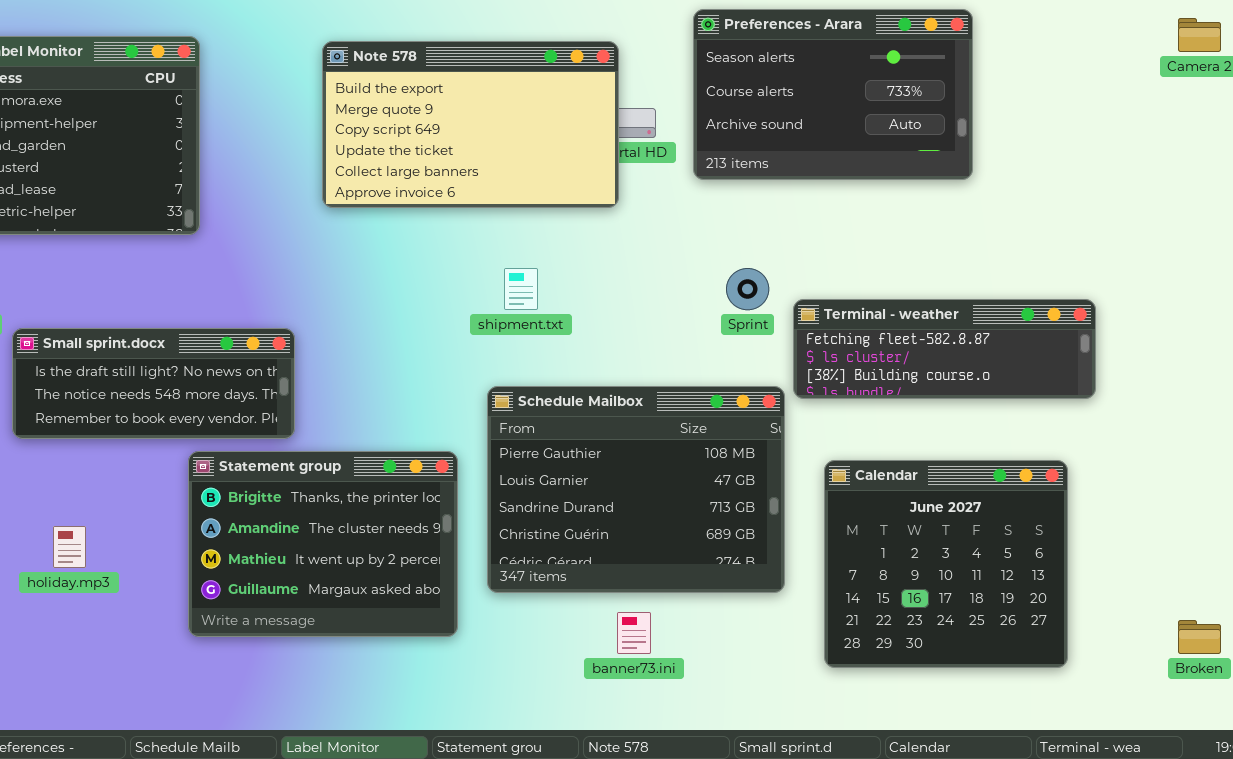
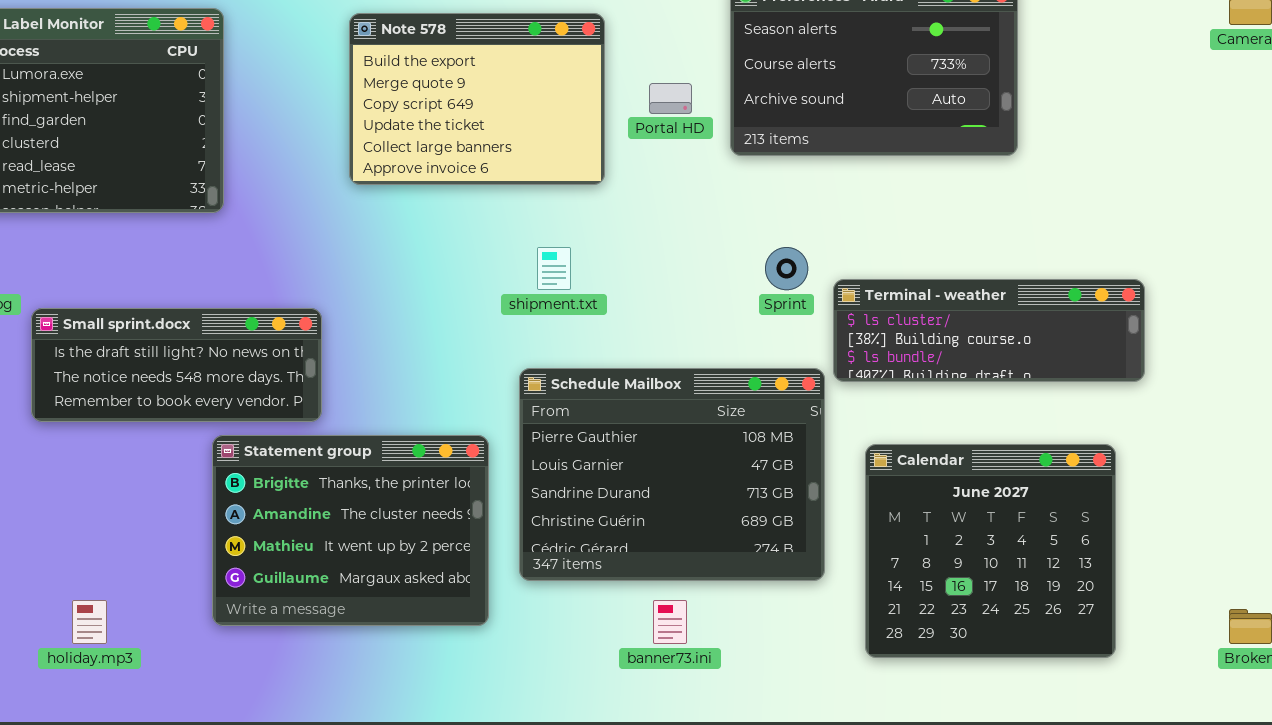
Note 578: [322,41,619,208] -> [349,13,605,185], resized
Terminal - weather: [793,299,1096,399] -> [833,279,1145,382], scrolled down 1 row
holiday.mp3: [53,526,86,568] -> [72,600,107,644], moved

